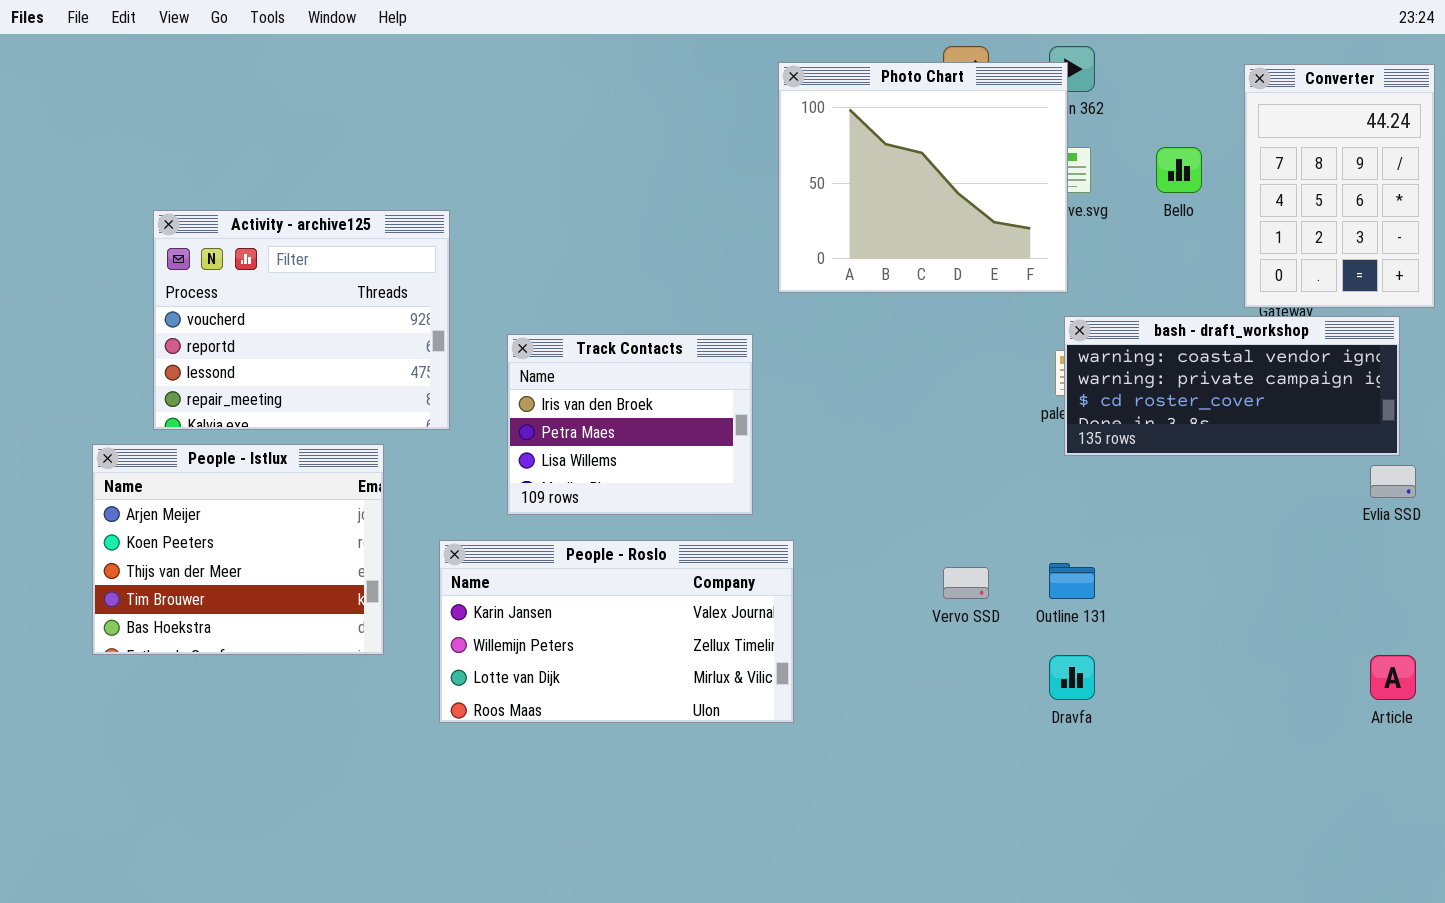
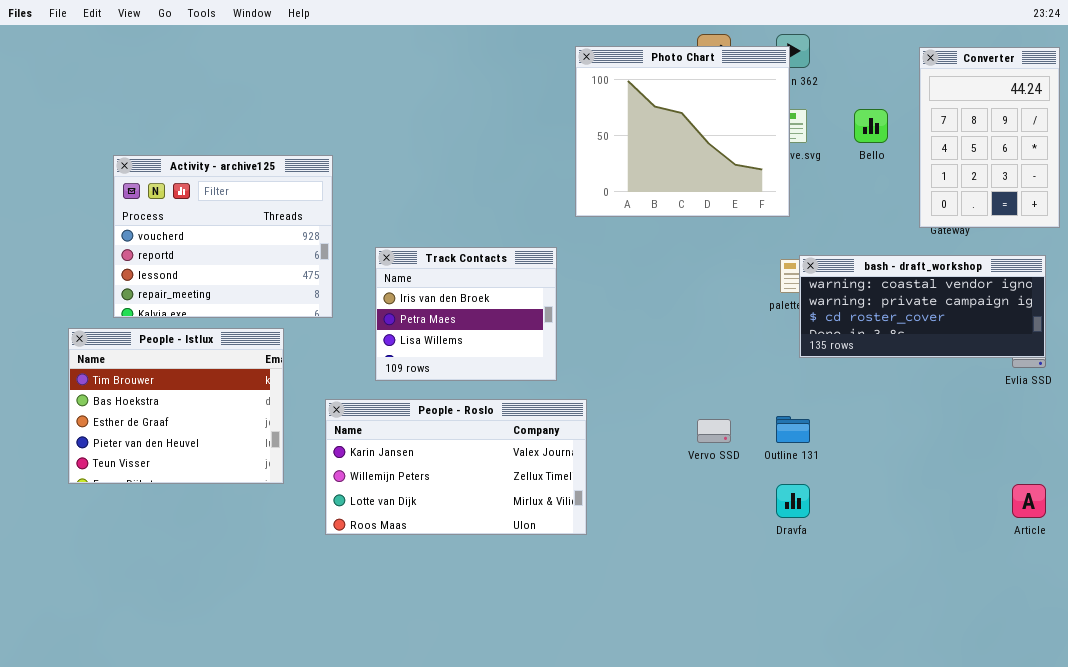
bash - draft_workshop: [1064,316,1400,456] -> [799,255,1046,358], moved
People - Istlux: [92,444,384,655] -> [68,328,284,484], scrolled down 3 rows

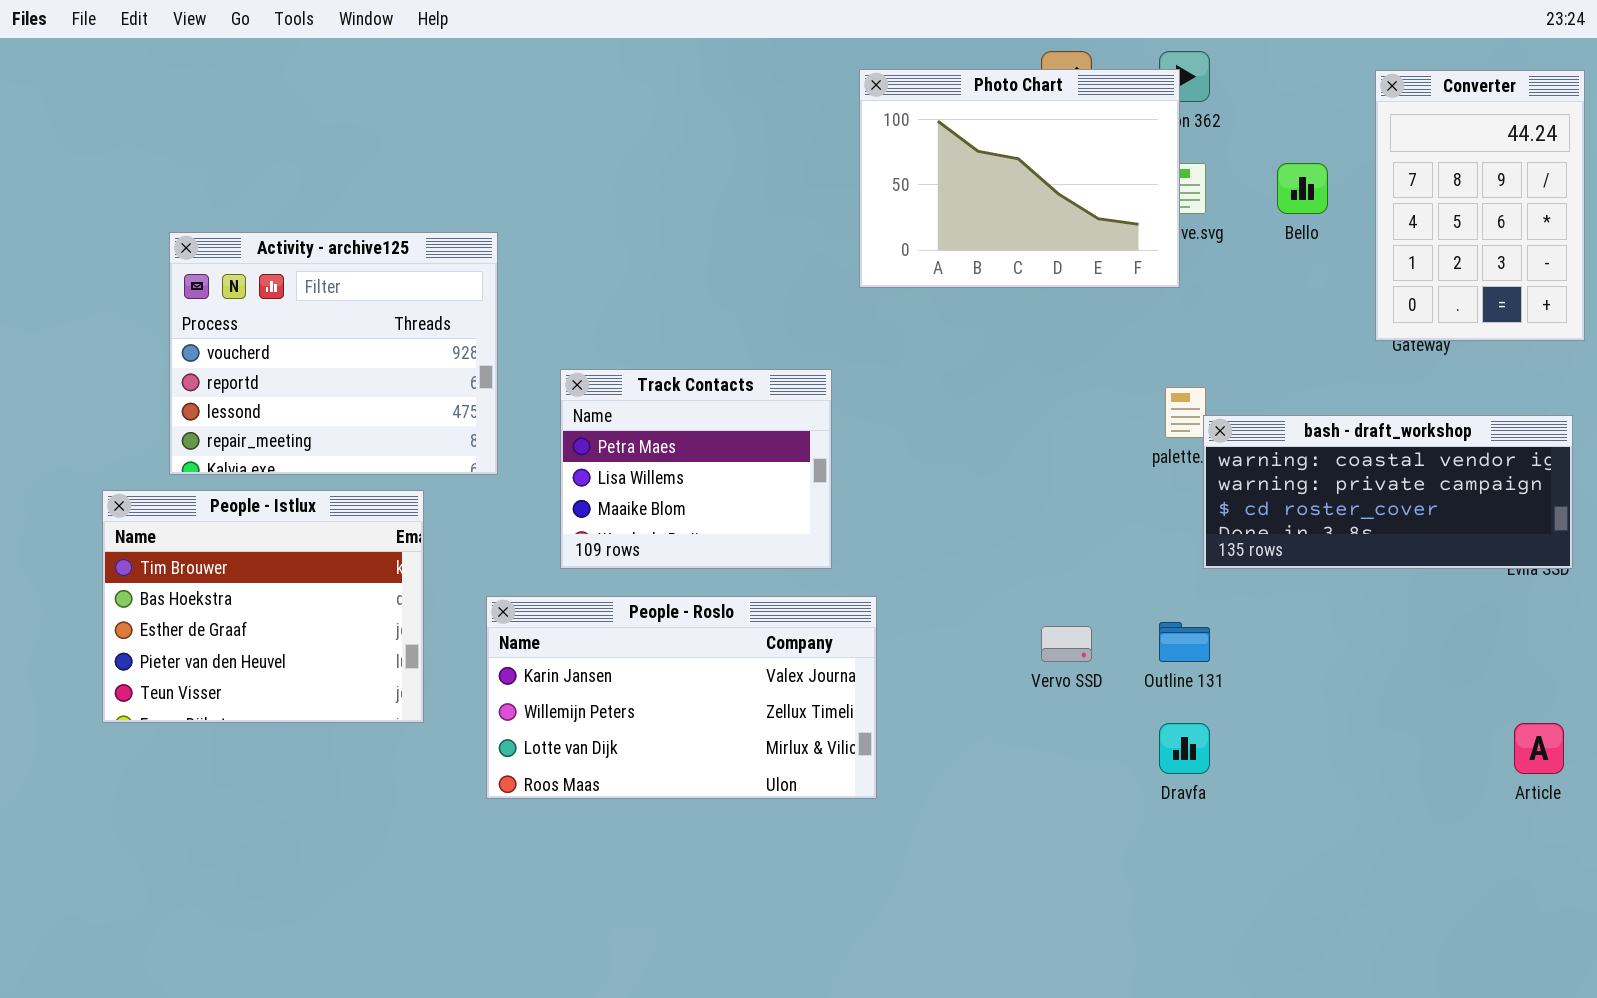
Photo Chart: [575,46,790,217] -> [859,69,1180,288], resized
Track Contacts: [375,247,557,381] -> [560,369,832,569], scrolled down 1 row
bash - draft_workshop: [799,255,1046,358] -> [1203,415,1573,569], moved

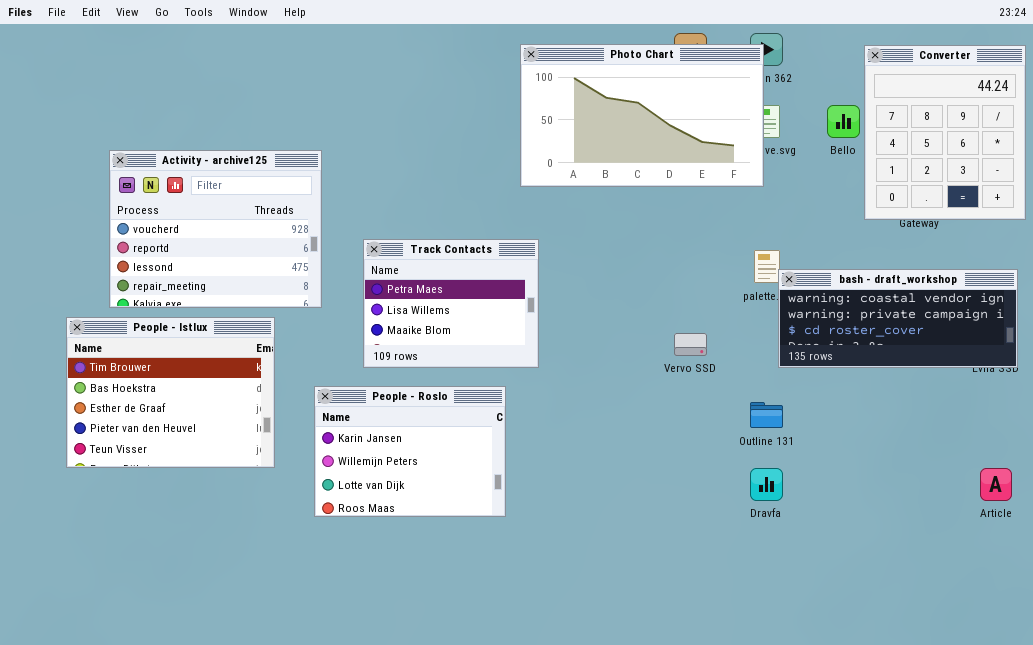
Photo Chart: [859,69,1180,288] -> [520,44,764,187], resized
Converter: [1375,70,1585,341] -> [864,45,1026,220], resized
People - Roslo: [486,596,877,799] -> [314,386,506,517], resized
Vervo SSD: [1041,626,1092,662] -> [674,333,707,356], moved

